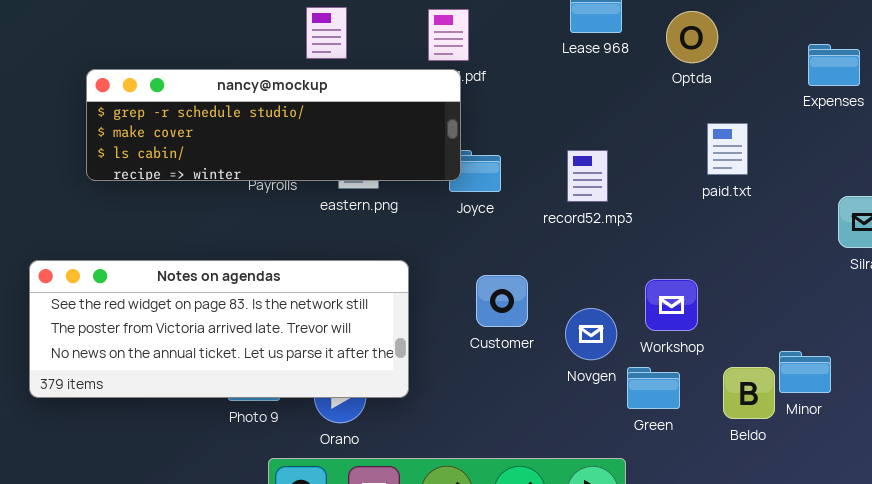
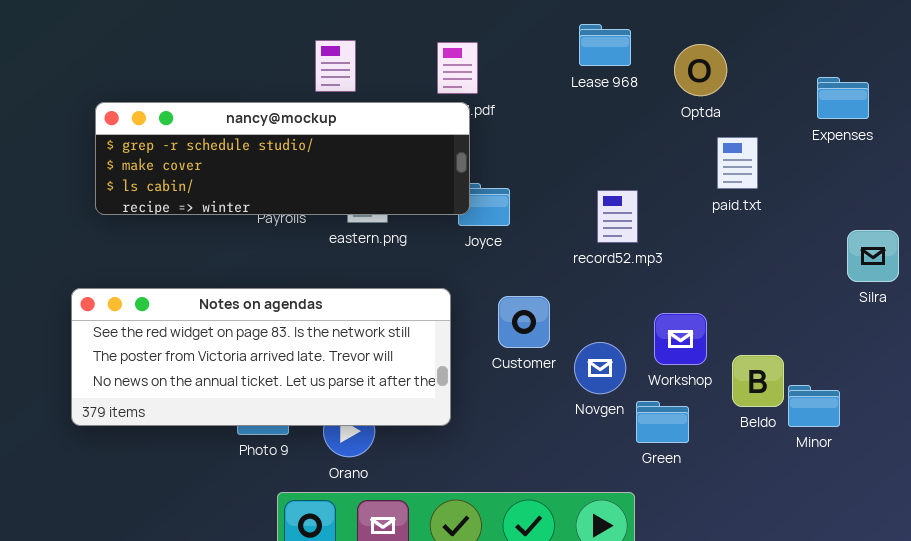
paid.txt: [707,123,748,175] -> [717,137,758,189], moved
record52.mp3: [567,150,608,202] -> [597,190,638,243], moved
Notes on agendas: [29,260,409,398] -> [71,288,451,426], moved
Customer: [476,275,528,327] -> [498,296,550,348], moved
Beldo: [723,367,775,419] -> [732,355,784,407], moved

